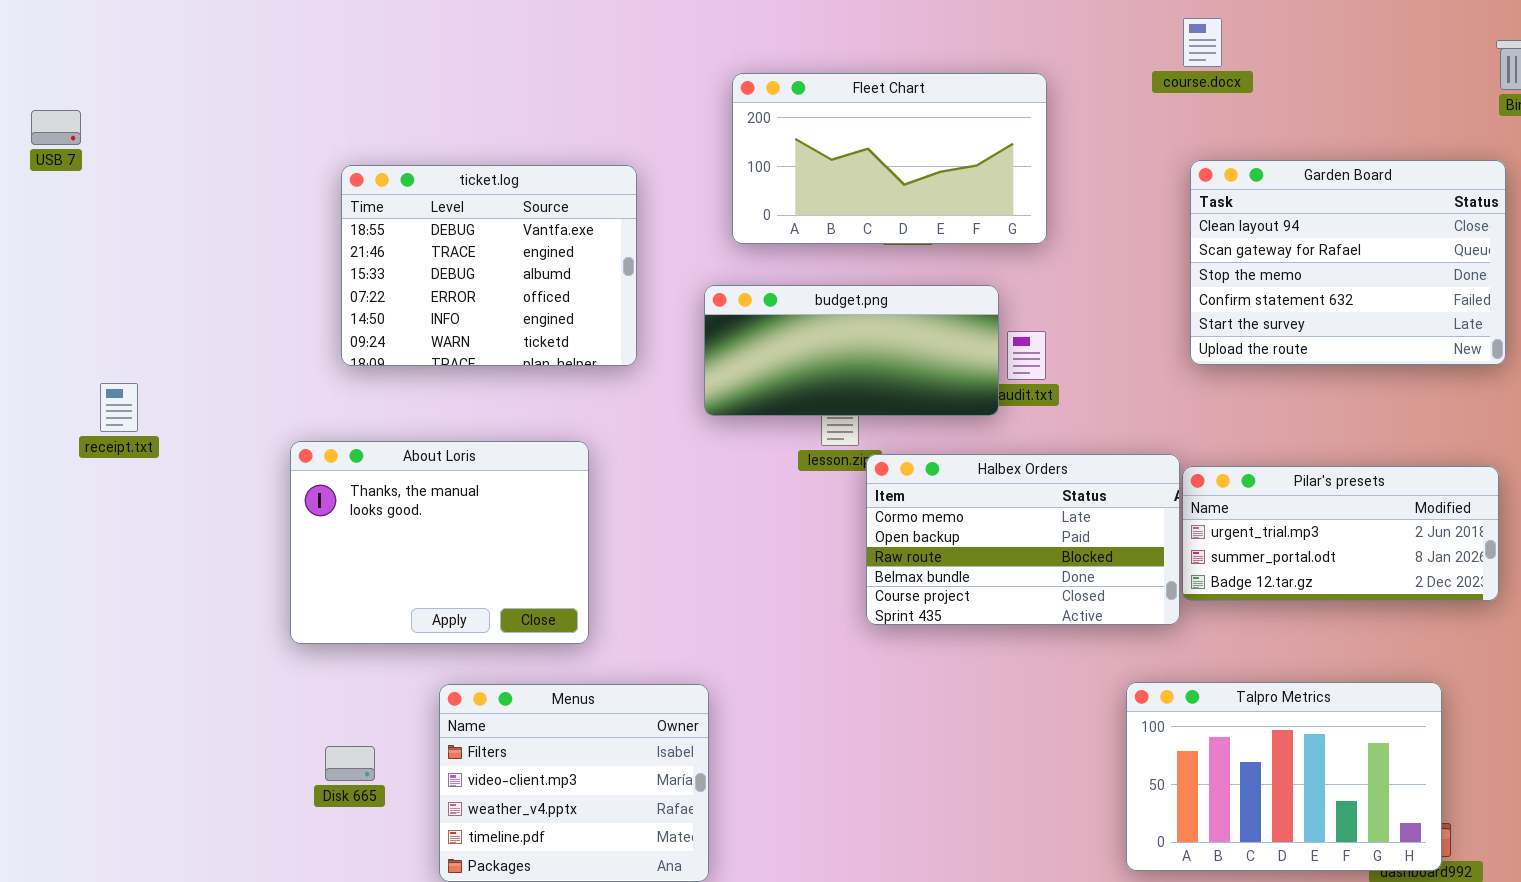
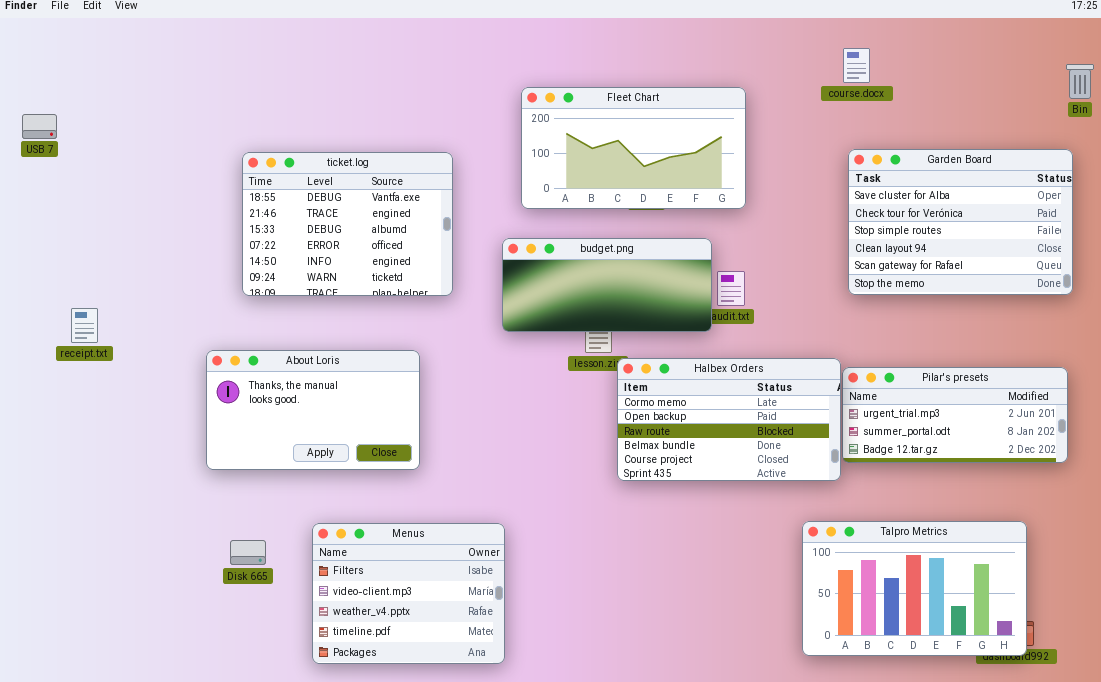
Garden Board: [1190,160,1506,365] -> [848,149,1073,295], scrolled up 3 rows
About Loris: [290,441,589,644] -> [206,350,420,470], resized
Disk 665: [325,746,375,781] -> [230,540,266,565], moved

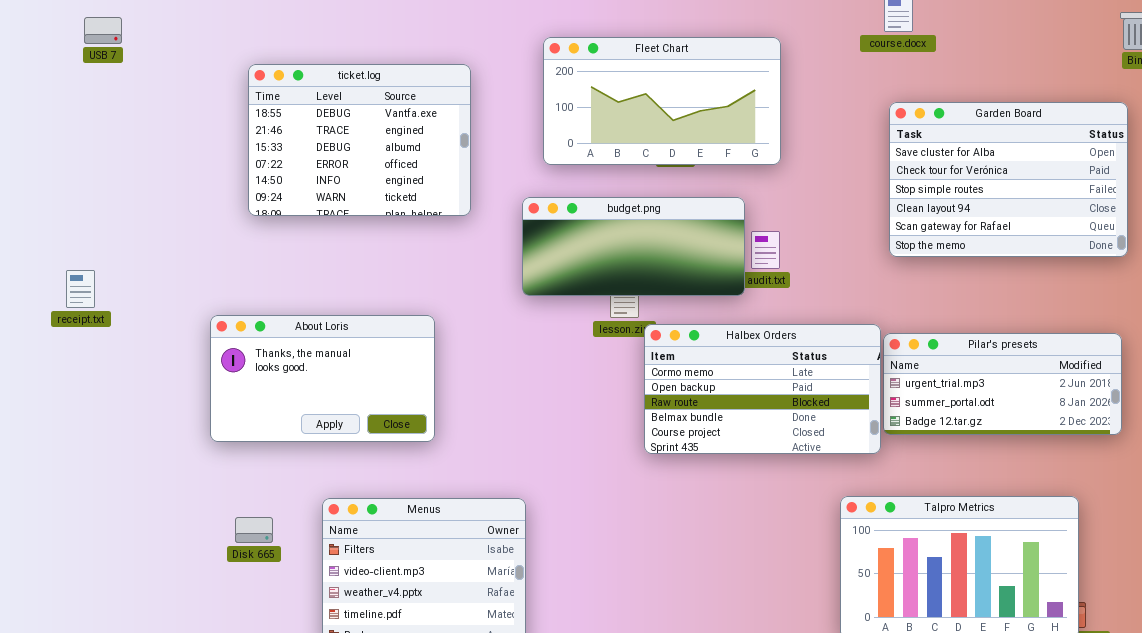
USB 7: [22,114,57,139] -> [84,17,122,44], moved
ticket.log: [242,152,453,296] -> [248,64,471,216], moved

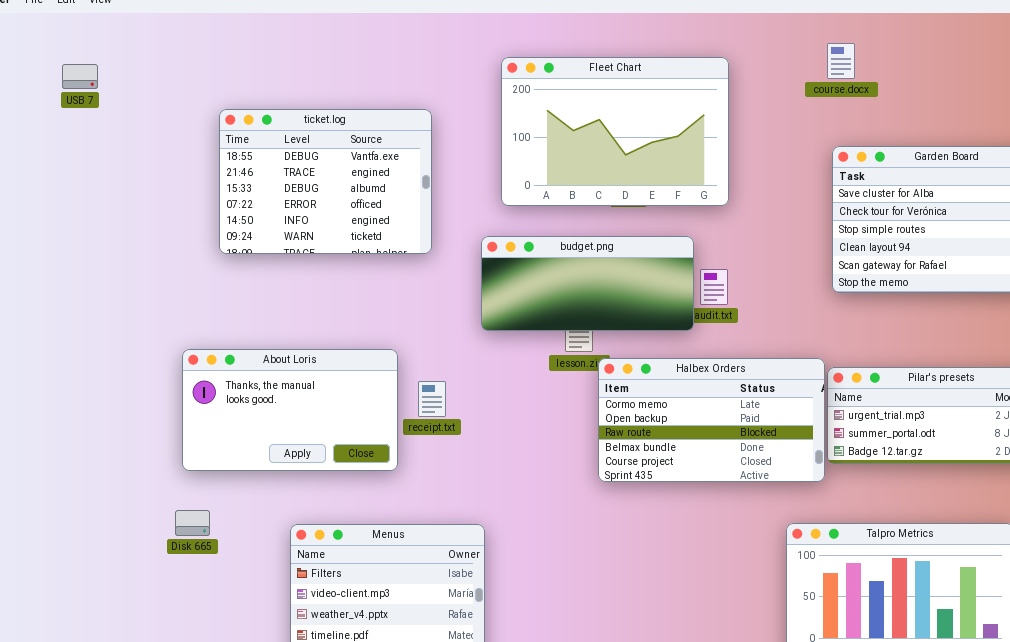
Fleet Chart: [543,37,781,165] -> [501,57,729,206], resized
receipt.txt: [66,270,95,308] -> [418,381,446,417], moved
Disk 665: [235,517,273,543] -> [175,510,210,536], moved

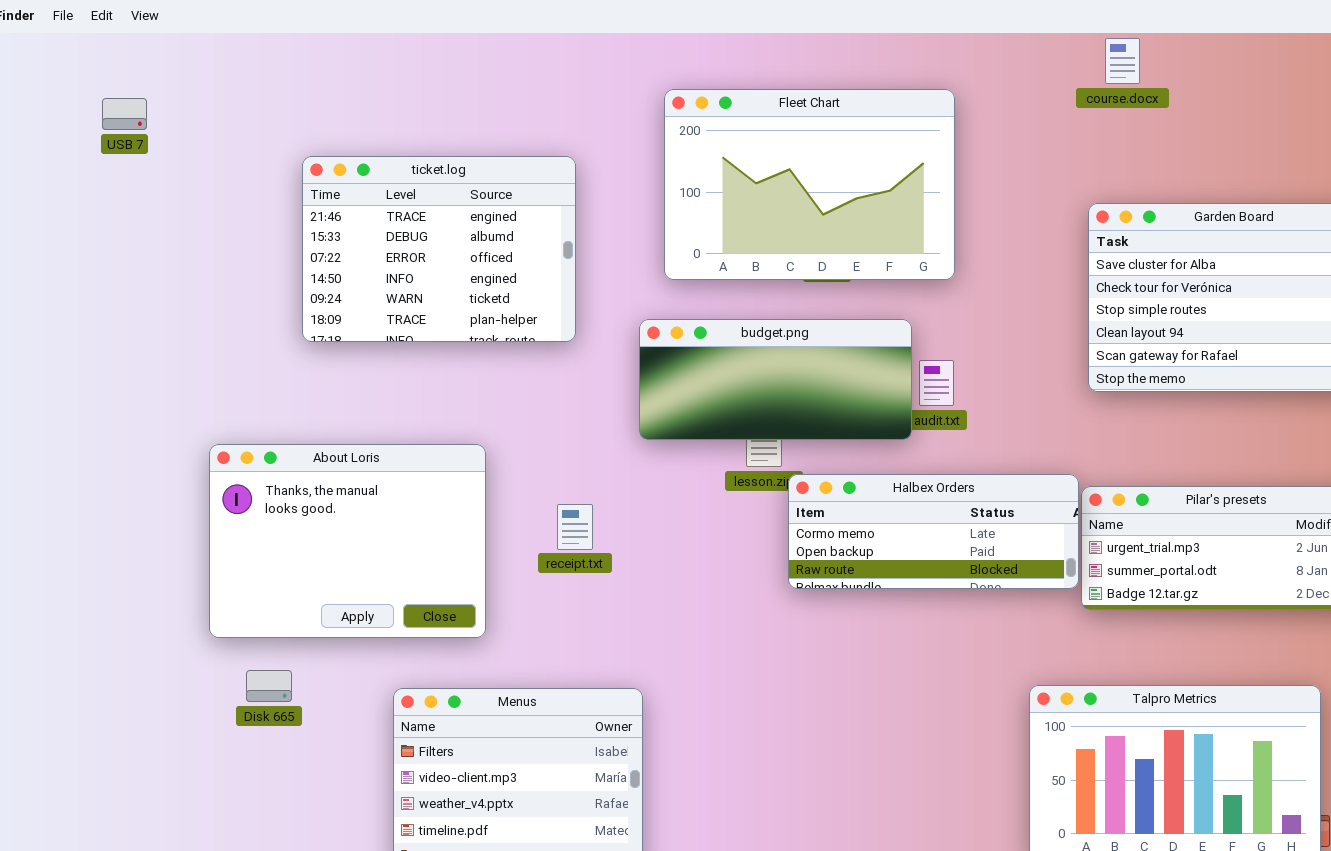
course.docx: [827,43,855,79] -> [1105,38,1140,84], moved
ticket.log: [219,109,432,254] -> [302,156,576,342], scrolled down 1 row
About Loris: [182,349,398,471] -> [209,444,486,638], moved, resized
Halbex Orders: [598,358,825,482] -> [788,474,1079,589], resized

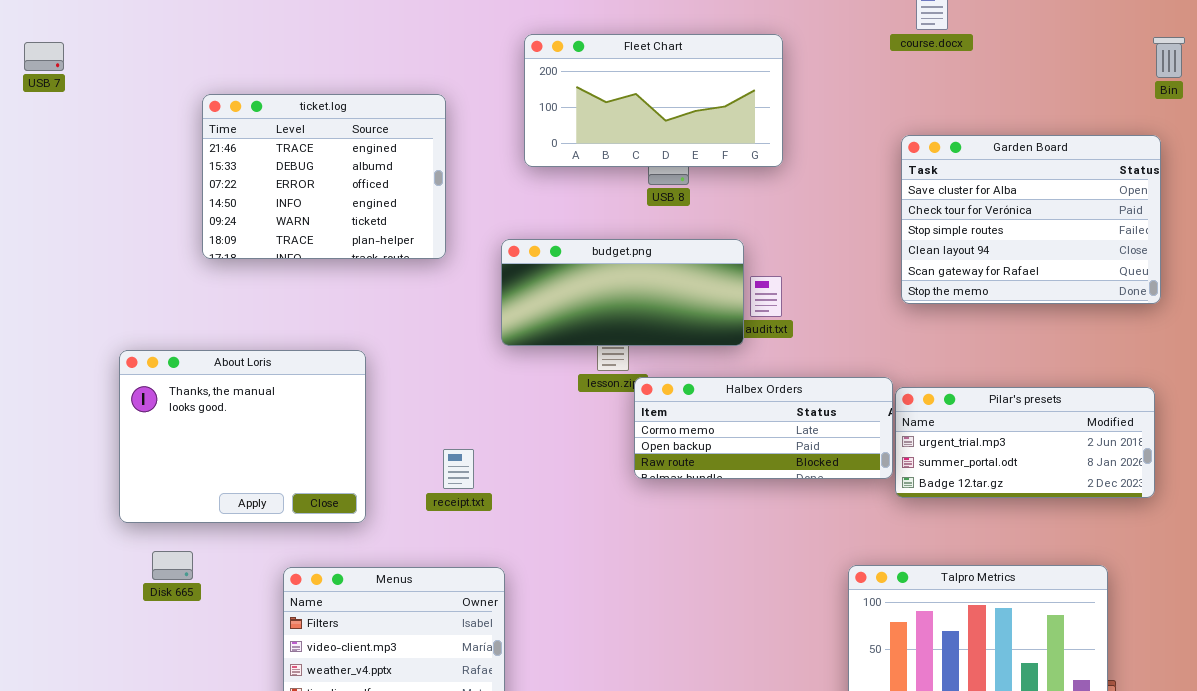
Fleet Chart: [664,89,955,280] -> [524,34,783,167], resized
receipt.txt: [557,504,593,550] -> [443,449,474,489], moved

